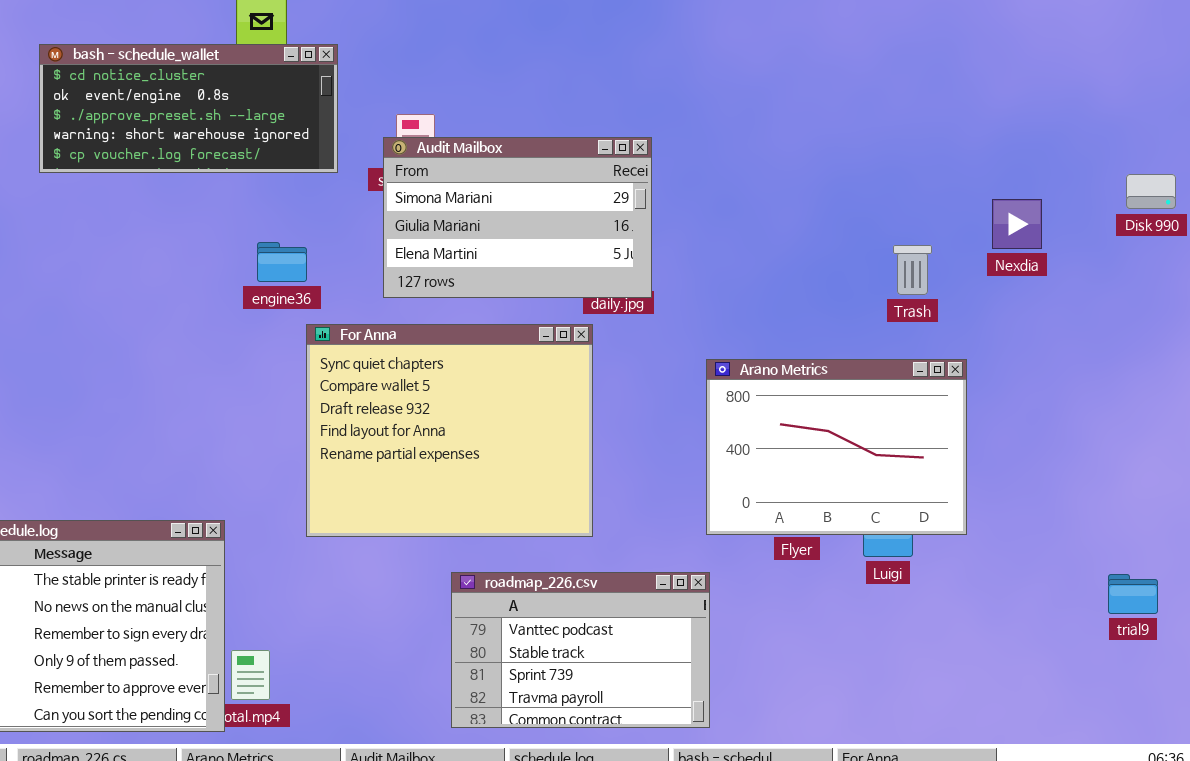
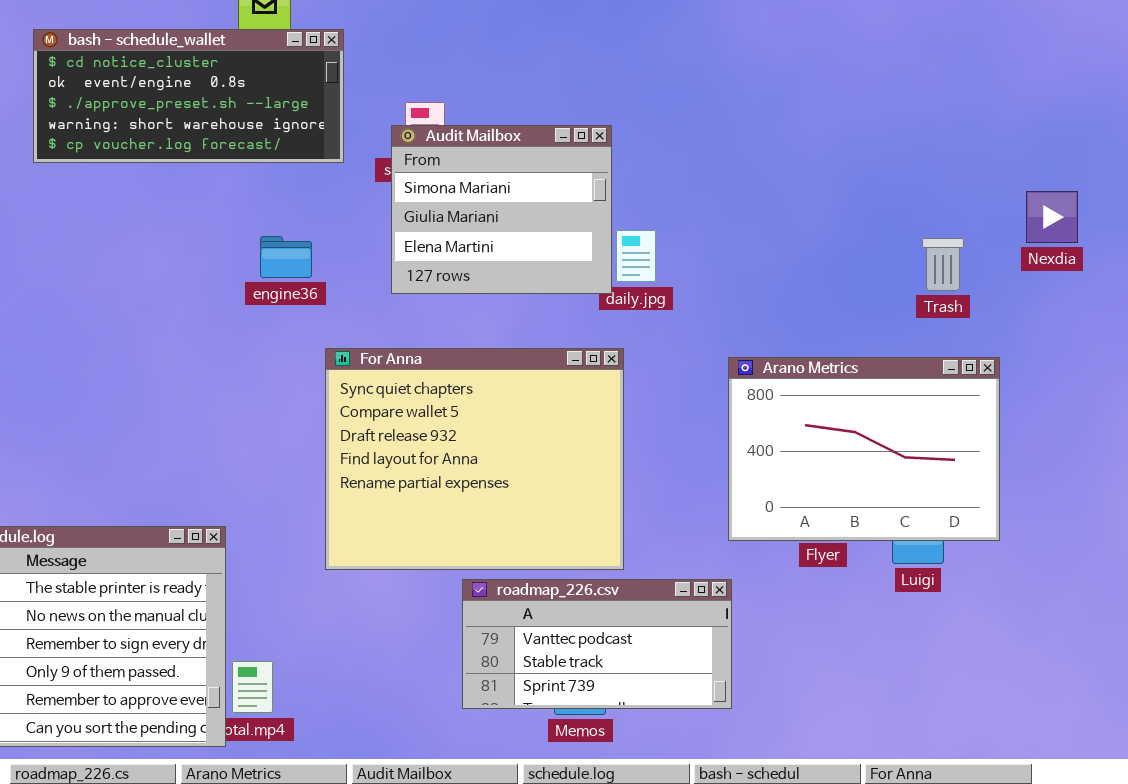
Audit Mailbox: [383,137,652,298] -> [391,125,612,294], resized
For Anna: [306,324,593,537] -> [325,348,624,570], moved
roadmap_226.csv: [451,572,710,728] -> [462,579,732,709], resized

